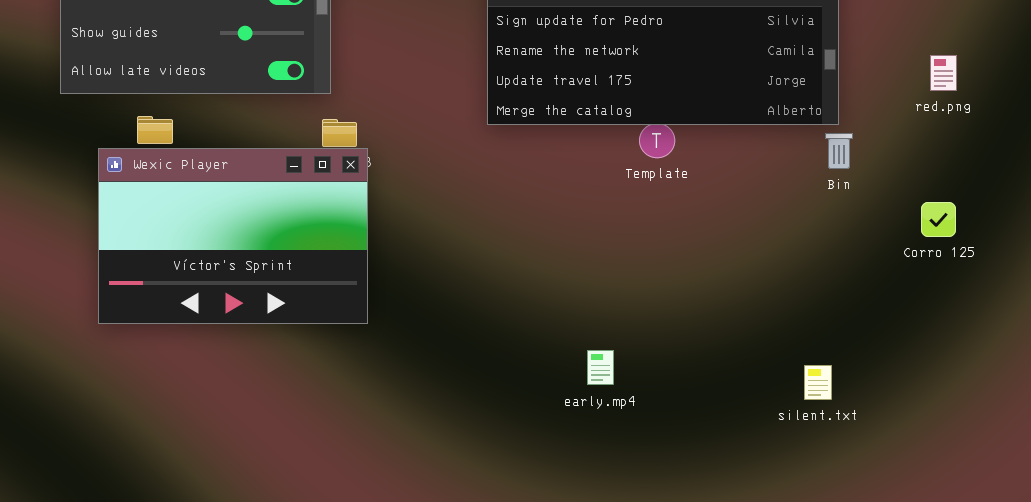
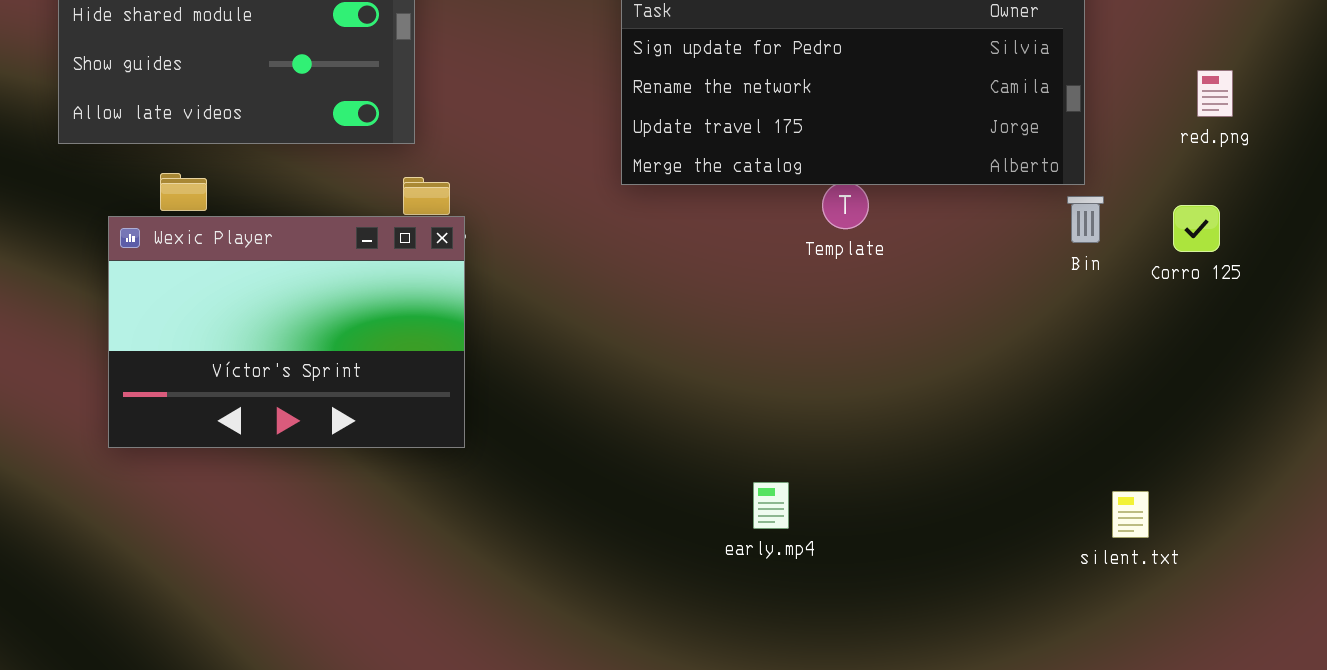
red.png: [930,55,957,91] -> [1197,70,1233,117], moved
Corro 125: [921,202,956,237] -> [1173,205,1220,252], moved
silent.txt: [804,365,832,400] -> [1112,491,1149,538], moved

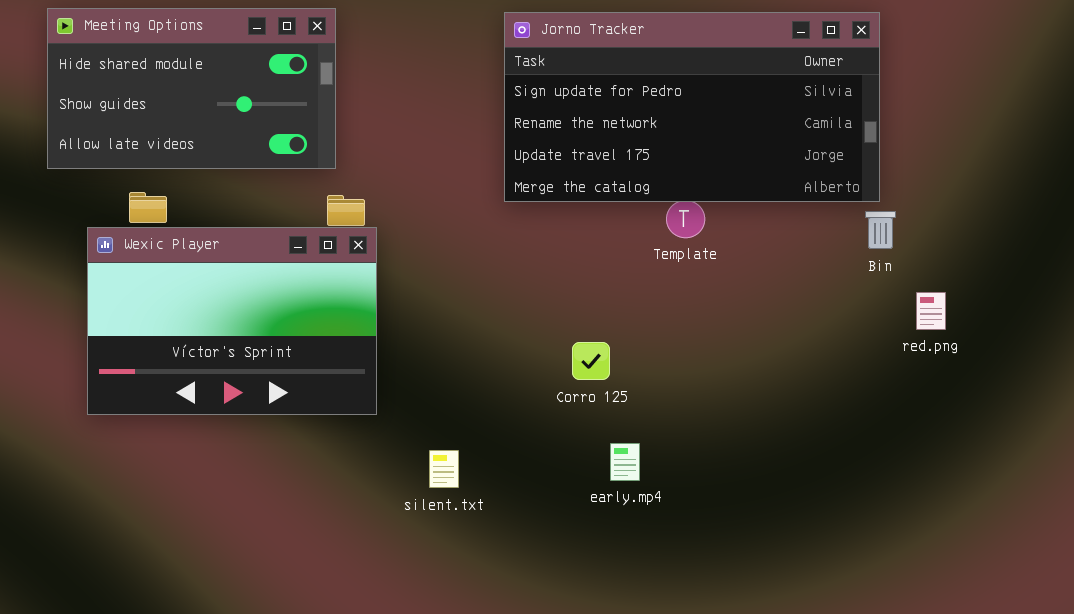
red.png: [1197,70,1233,117] -> [916,292,946,330], moved
Corro 125: [1173,205,1220,252] -> [572,342,610,380], moved
silent.txt: [1112,491,1149,538] -> [429,450,459,488], moved

